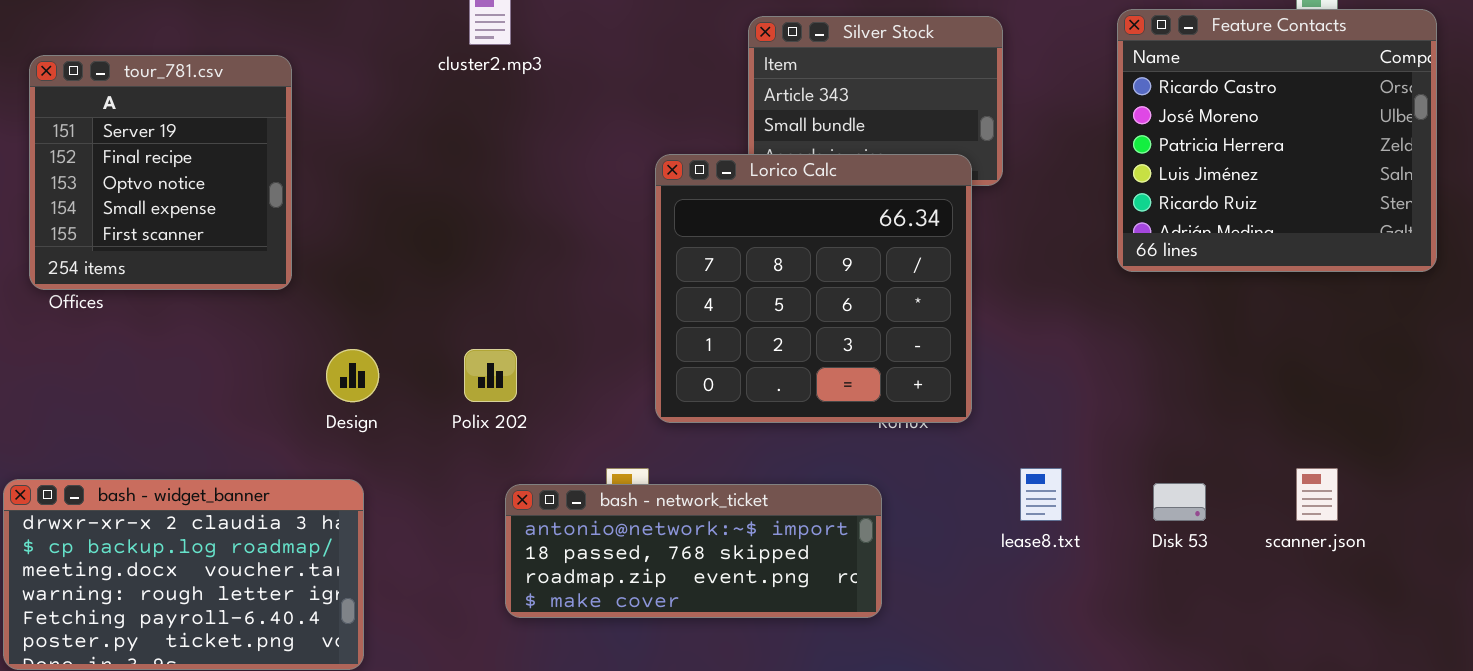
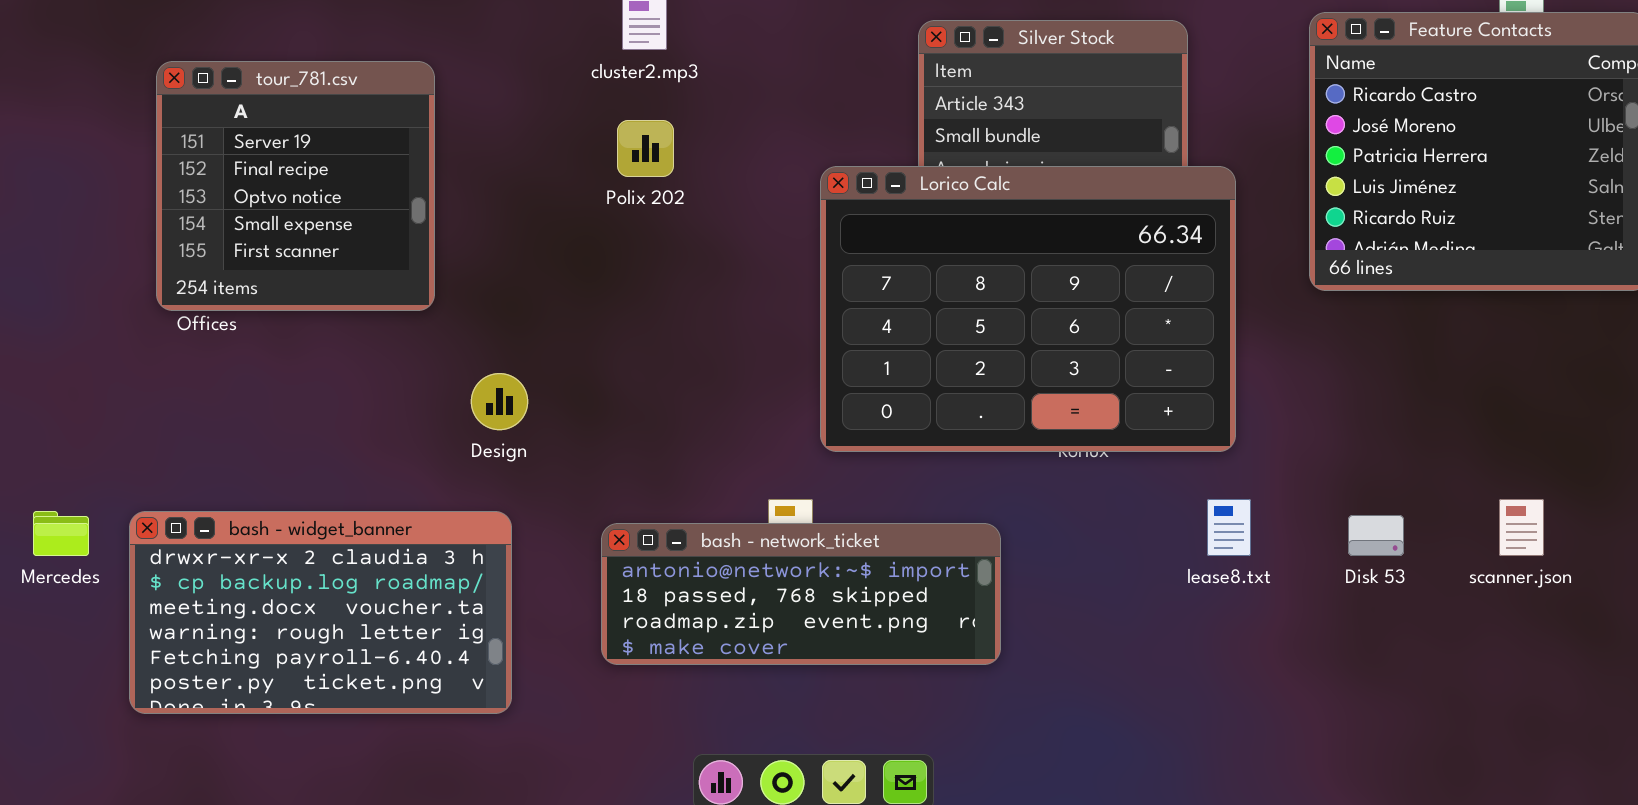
Lorico Calc: [655,154,972,423] -> [820,166,1236,452], resized
Polix 202: [464,349,517,402] -> [617,120,674,177], moved
bash - network_ticket: [505,484,882,618] -> [601,523,1001,665], moved

